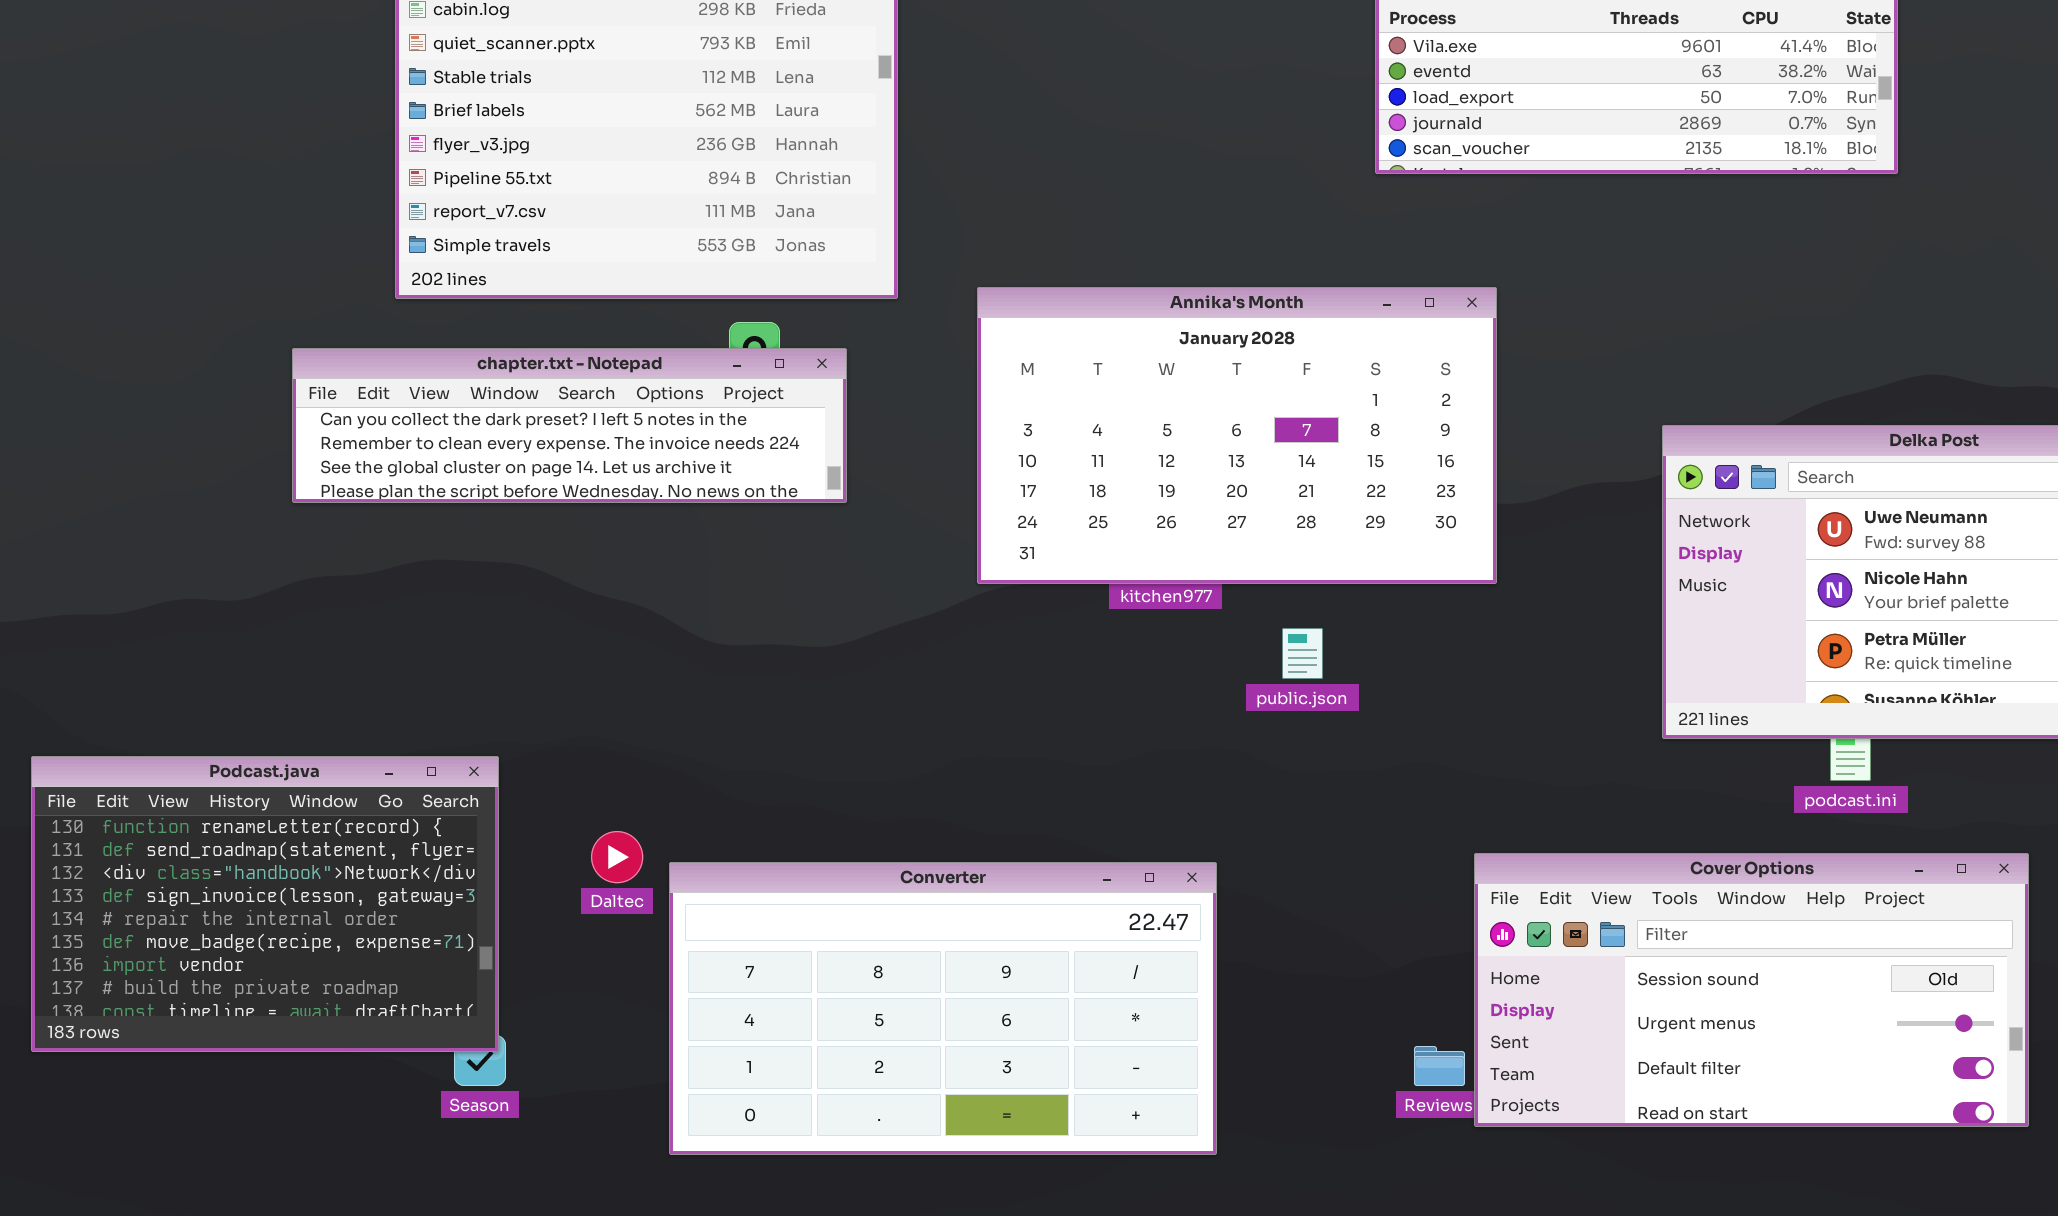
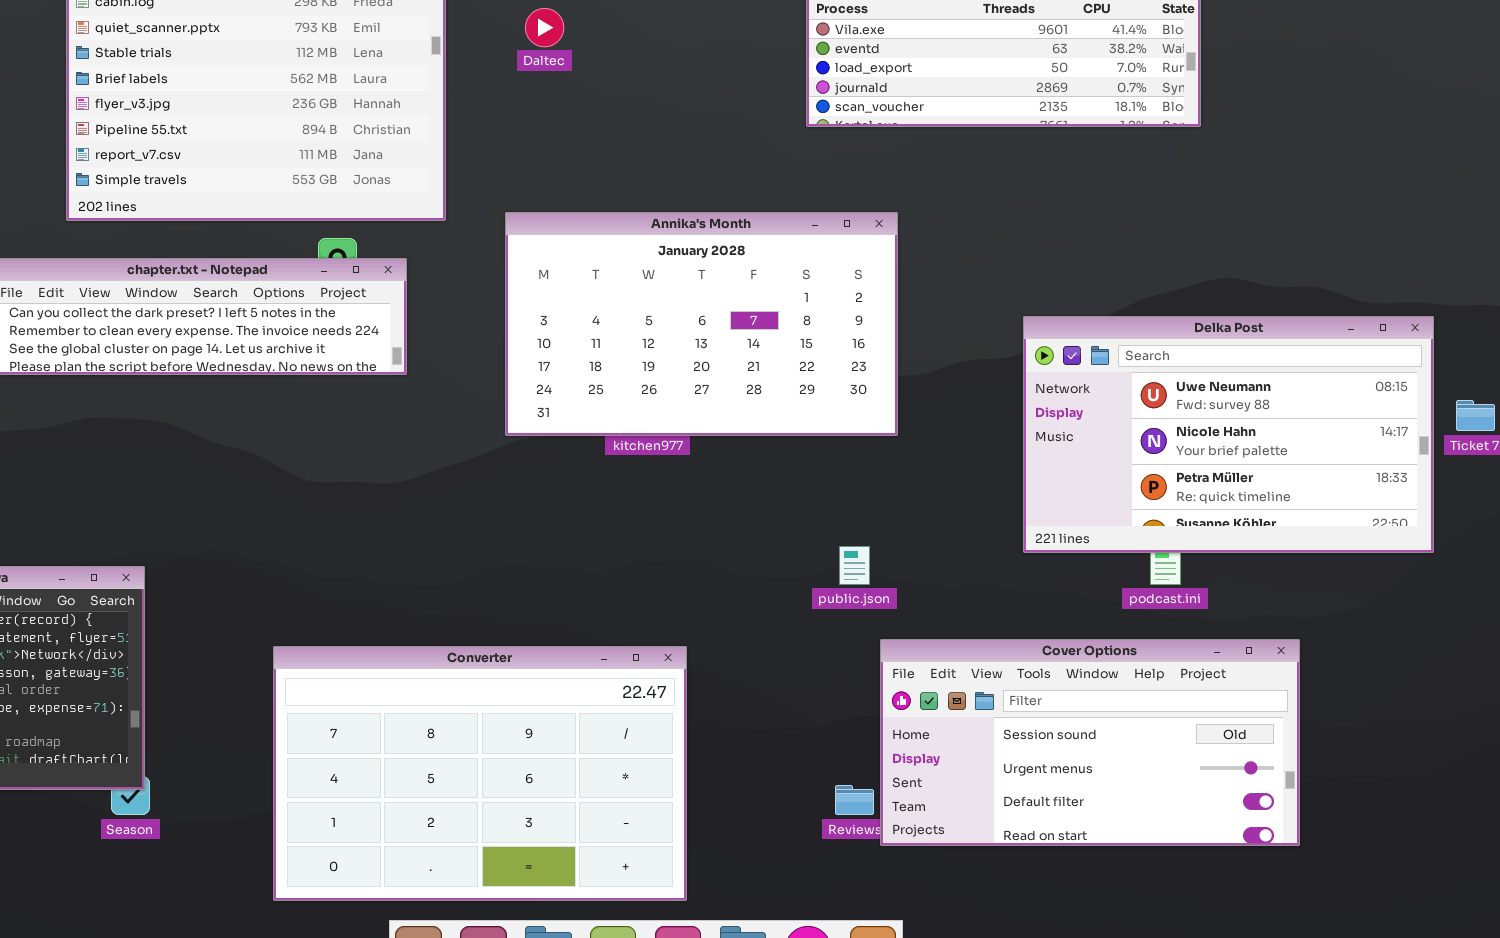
public.json: [1282,628,1323,679] -> [839,546,870,585], moved
Daltec: [591,831,643,883] -> [525,8,564,47], moved
Converter: [669,862,1217,1155] -> [273,646,687,901], resized

